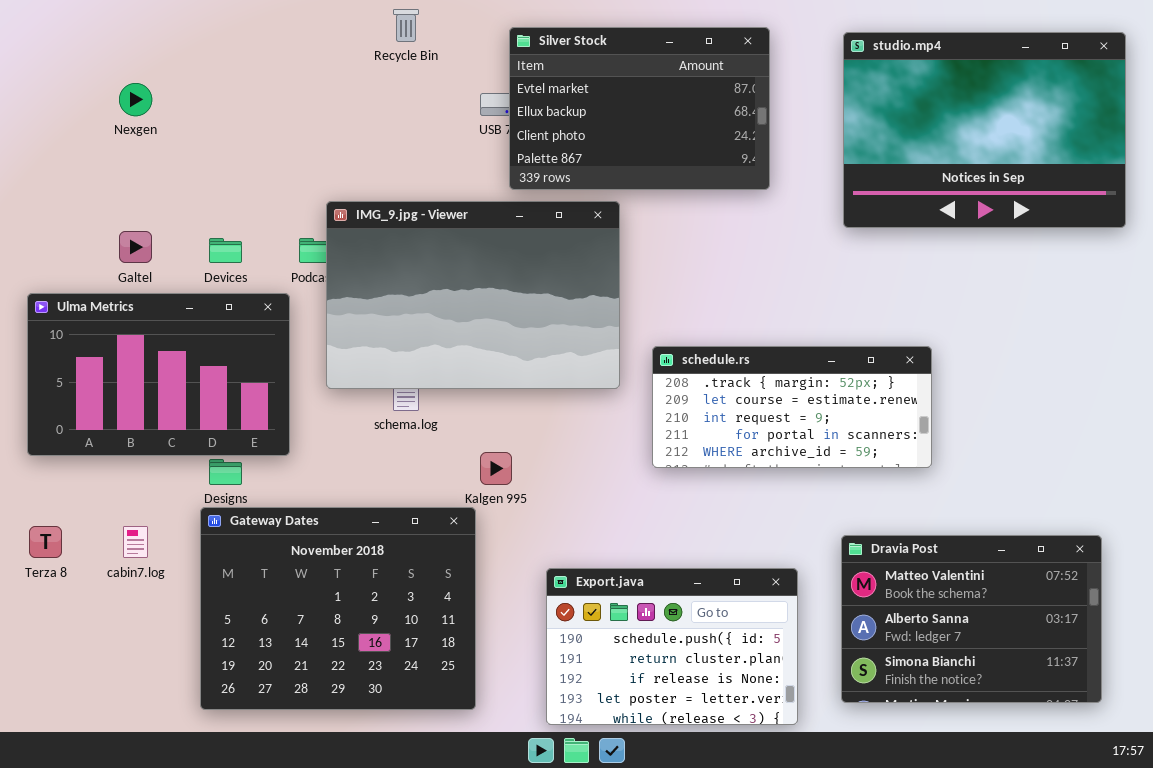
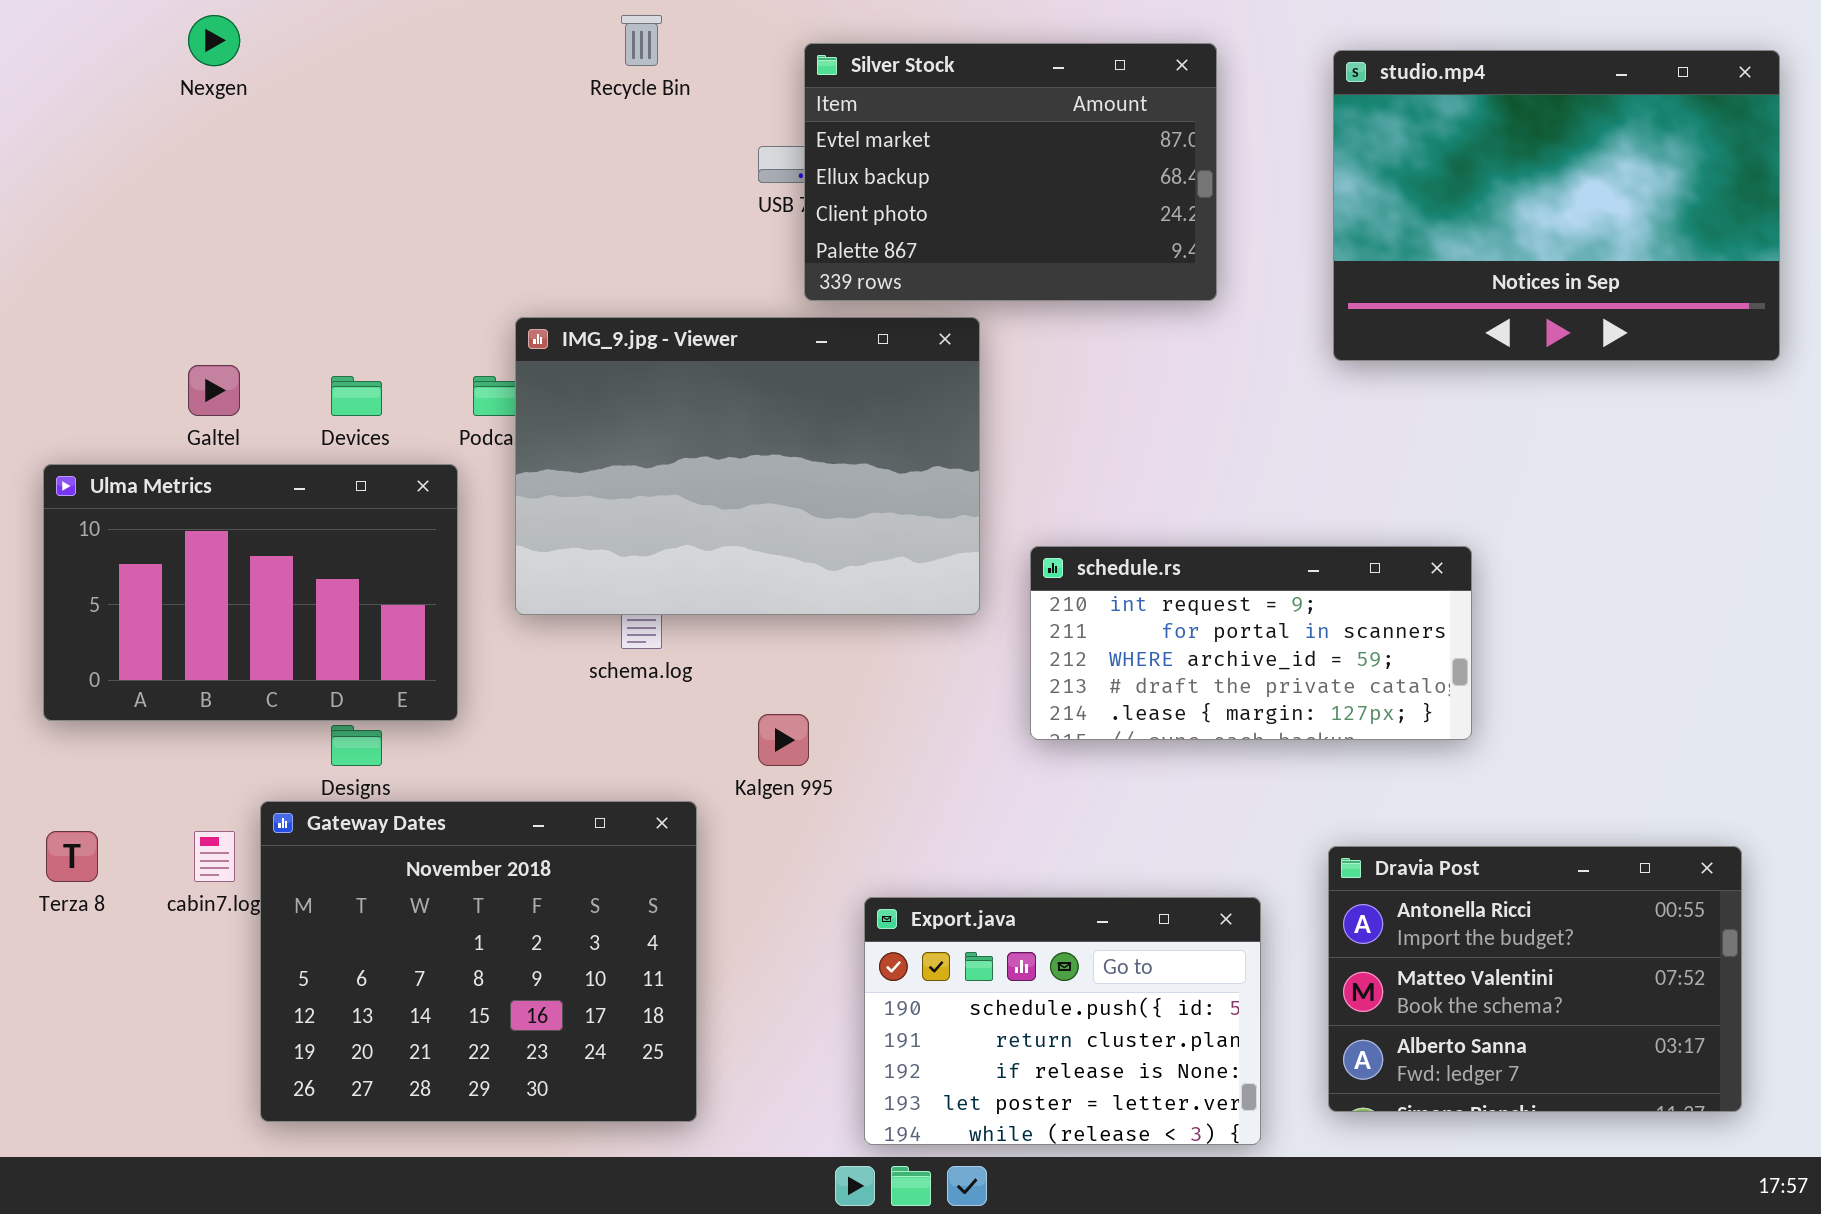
Nexgen: [119,83,152,116] -> [188,15,240,66], moved
schedule.rs: [652,346,932,468] -> [1030,546,1472,740], scrolled down 2 rows
Gateway Dates: [200,507,476,710] -> [260,801,697,1122], moved
Dravia Post: [841,535,1102,703] -> [1328,846,1742,1112], scrolled up 1 row

